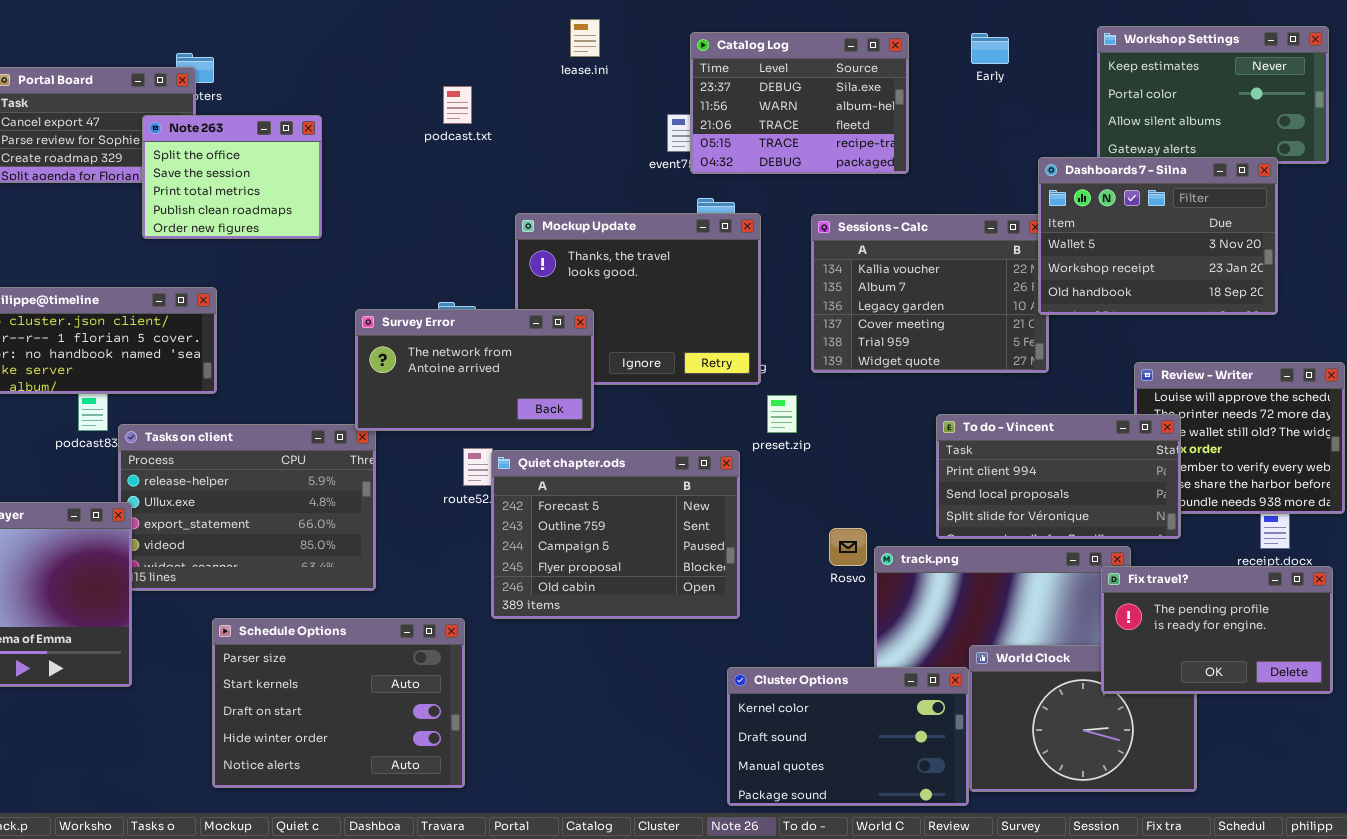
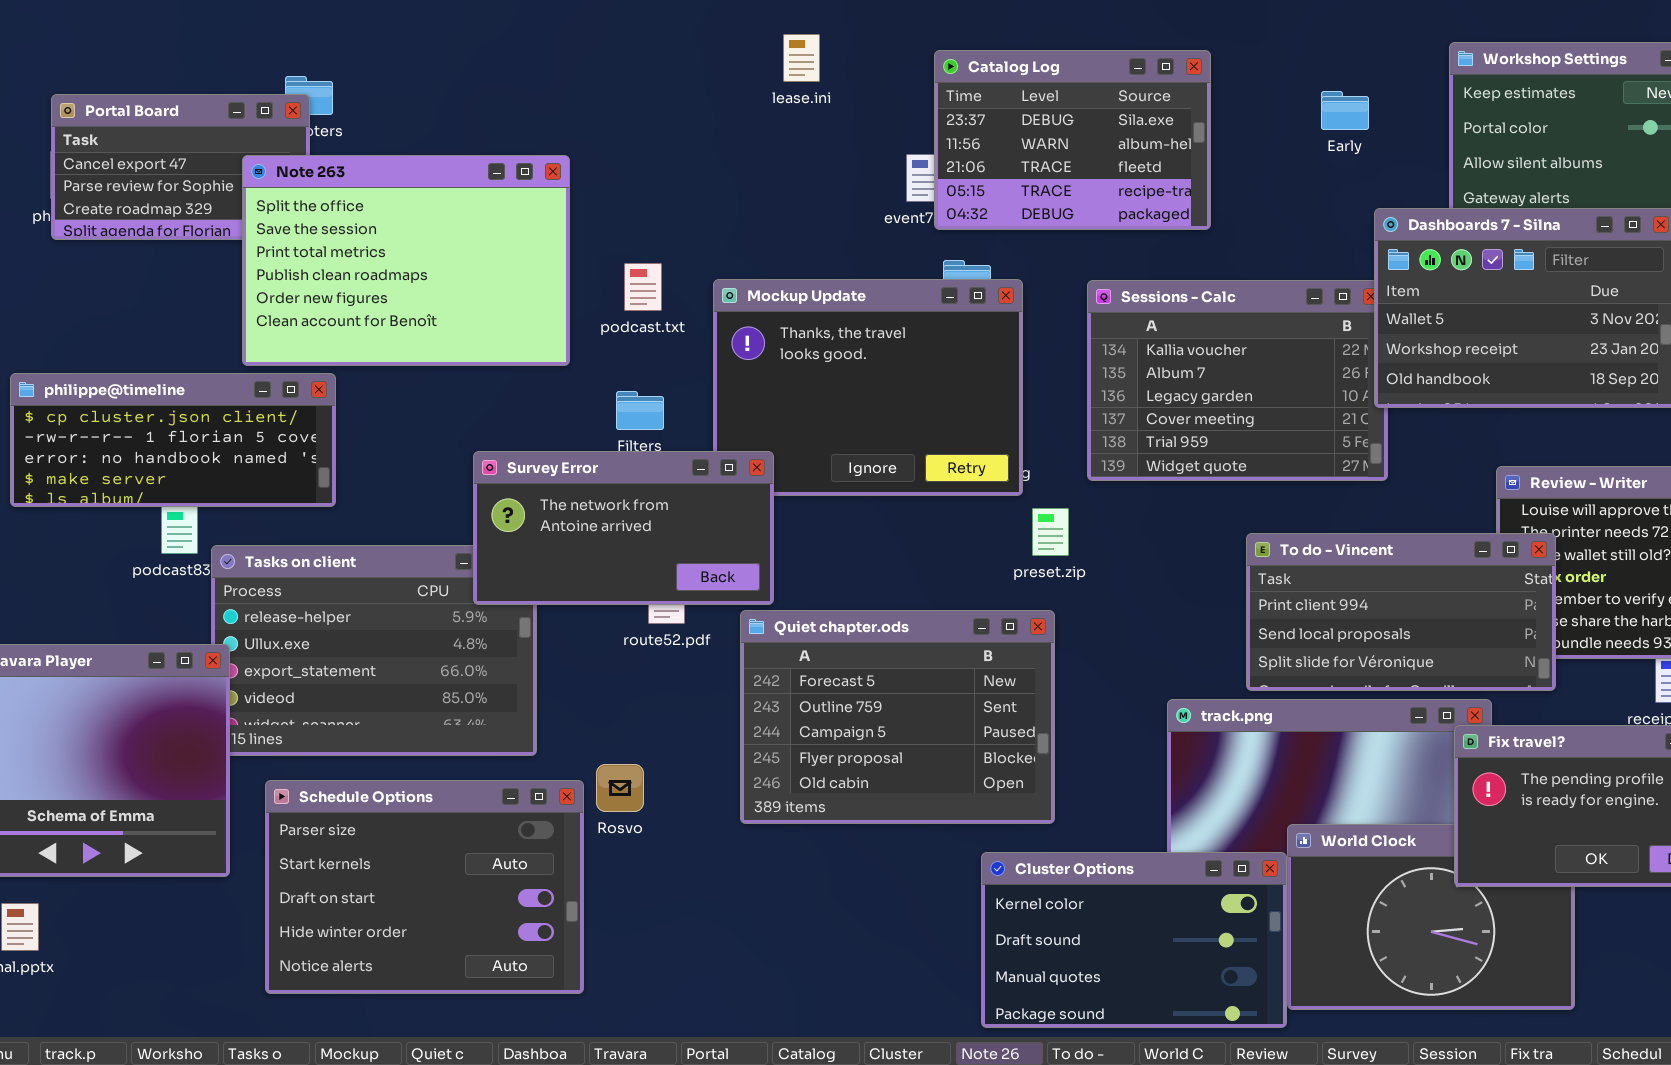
Early: [971,33,1009,64] -> [1321,91,1369,130], moved
podcast.txt: [443,86,472,124] -> [624,263,662,311], moved
Note 263: [142,115,322,239] -> [242,155,570,366], resized
Survey Error: [355,309,594,431] -> [473,451,774,605], moved
Quiet chapter.ods: [491,450,740,619] -> [740,610,1055,824], moved
Rosvo: [829,528,867,566] -> [596,764,644,812], moved
Schedule Options: [212,618,465,788] -> [265,780,584,994], moved

